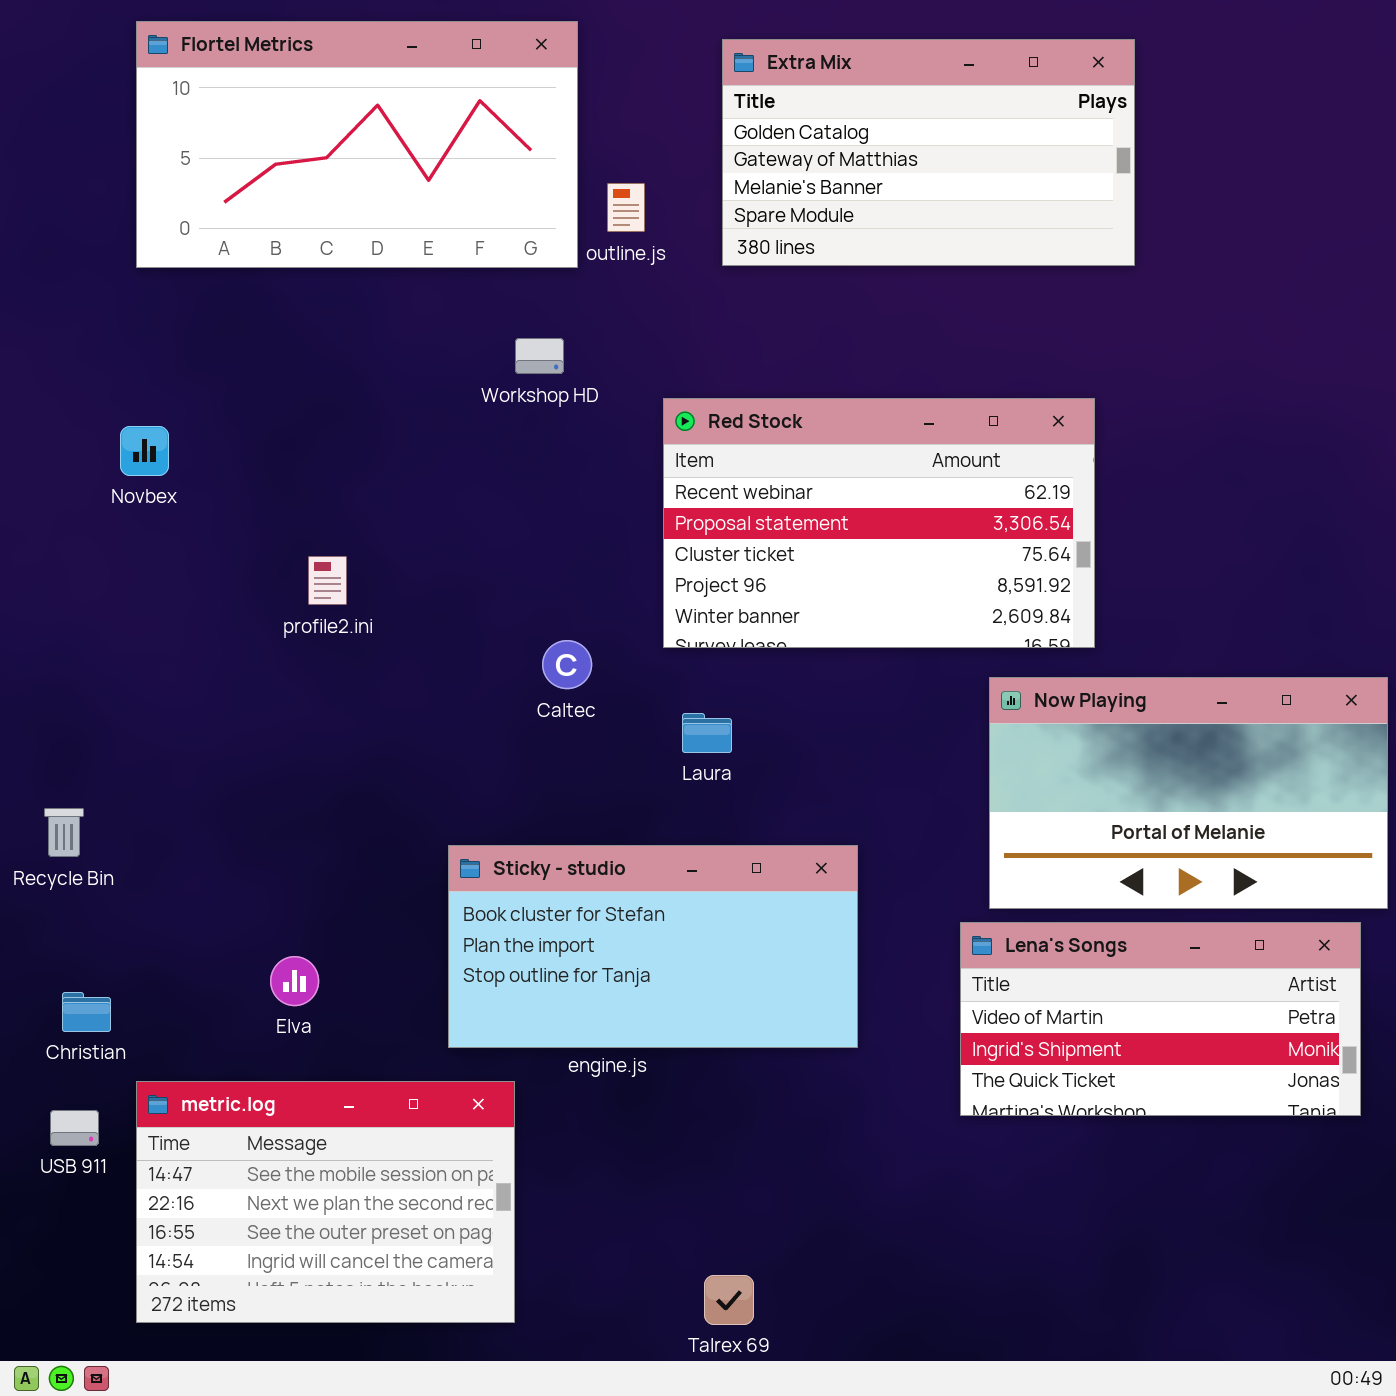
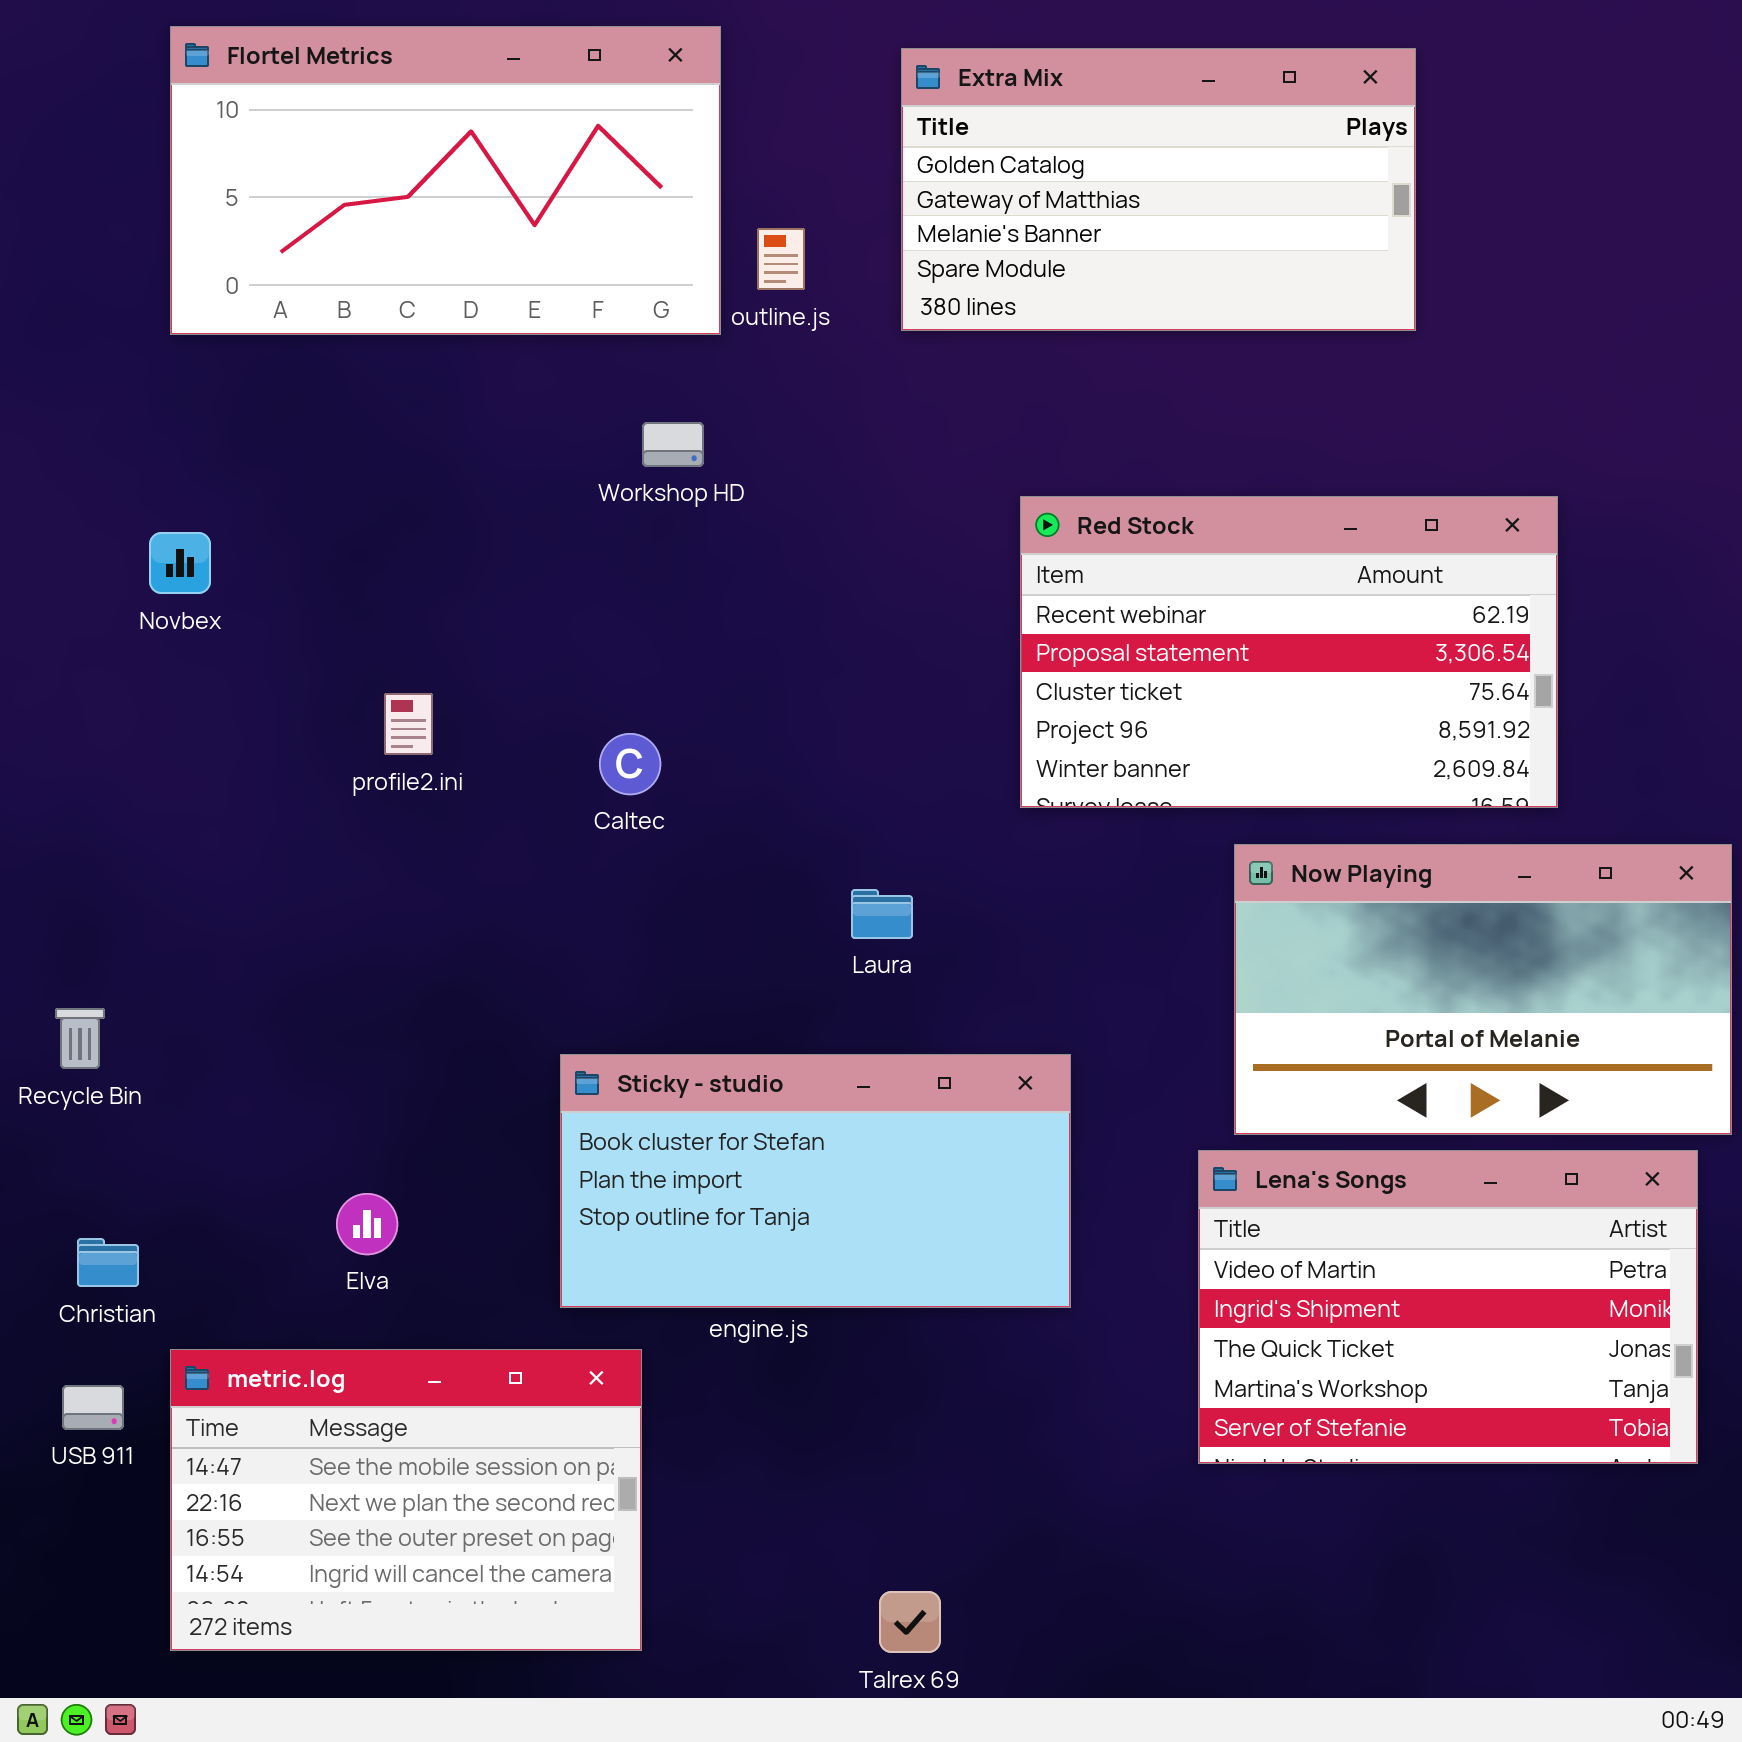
Red Stock: [663,398,1095,648] -> [1020,496,1558,808], moved
Caltec: [542,640,592,689] -> [599,733,661,795], moved
Lena's Songs: [960,922,1361,1116] -> [1198,1150,1698,1464], resized

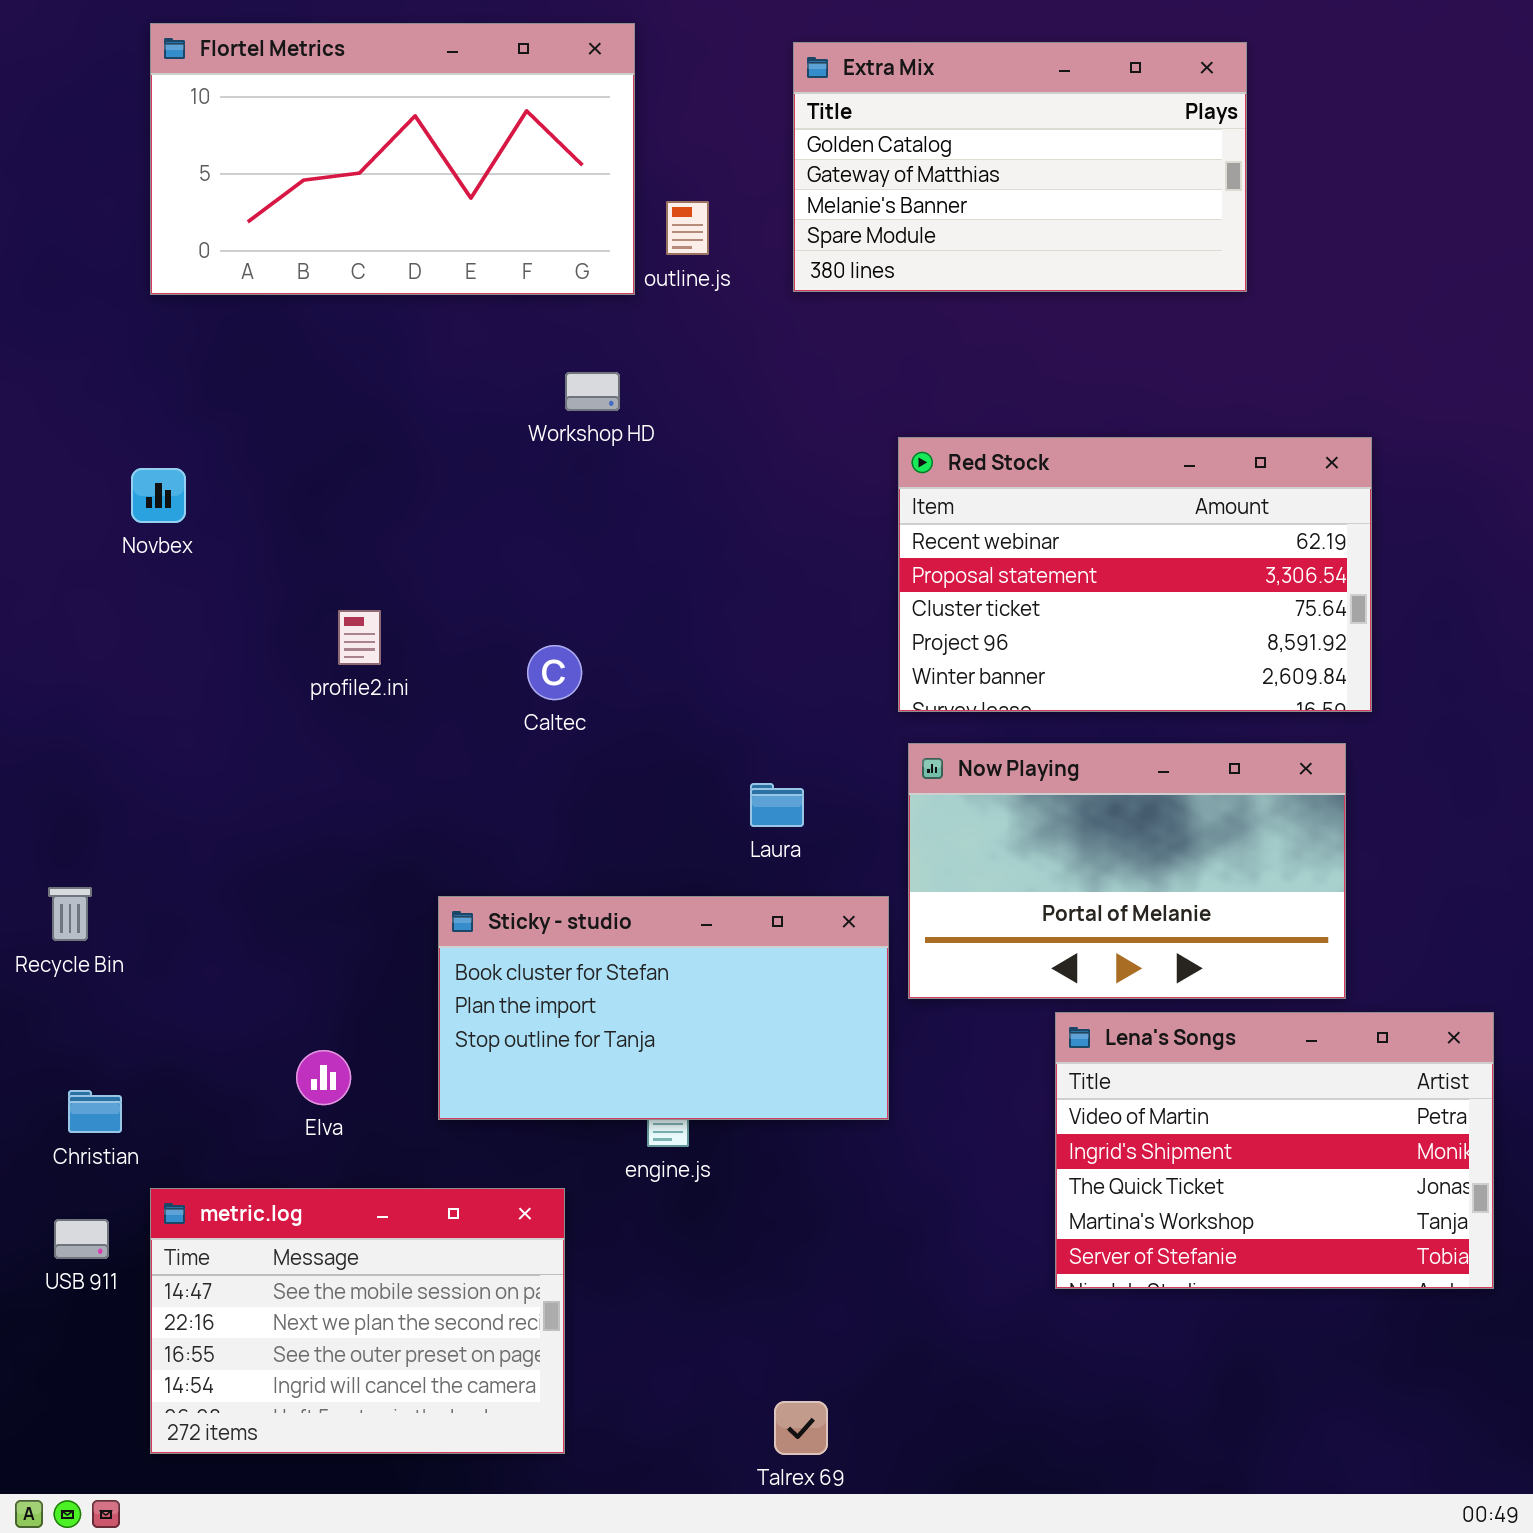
Now Playing: [1234,844,1732,1135] -> [908,743,1346,999], moved
Sticky - studio: [560,1054,1071,1308] -> [438,896,889,1120], moved

